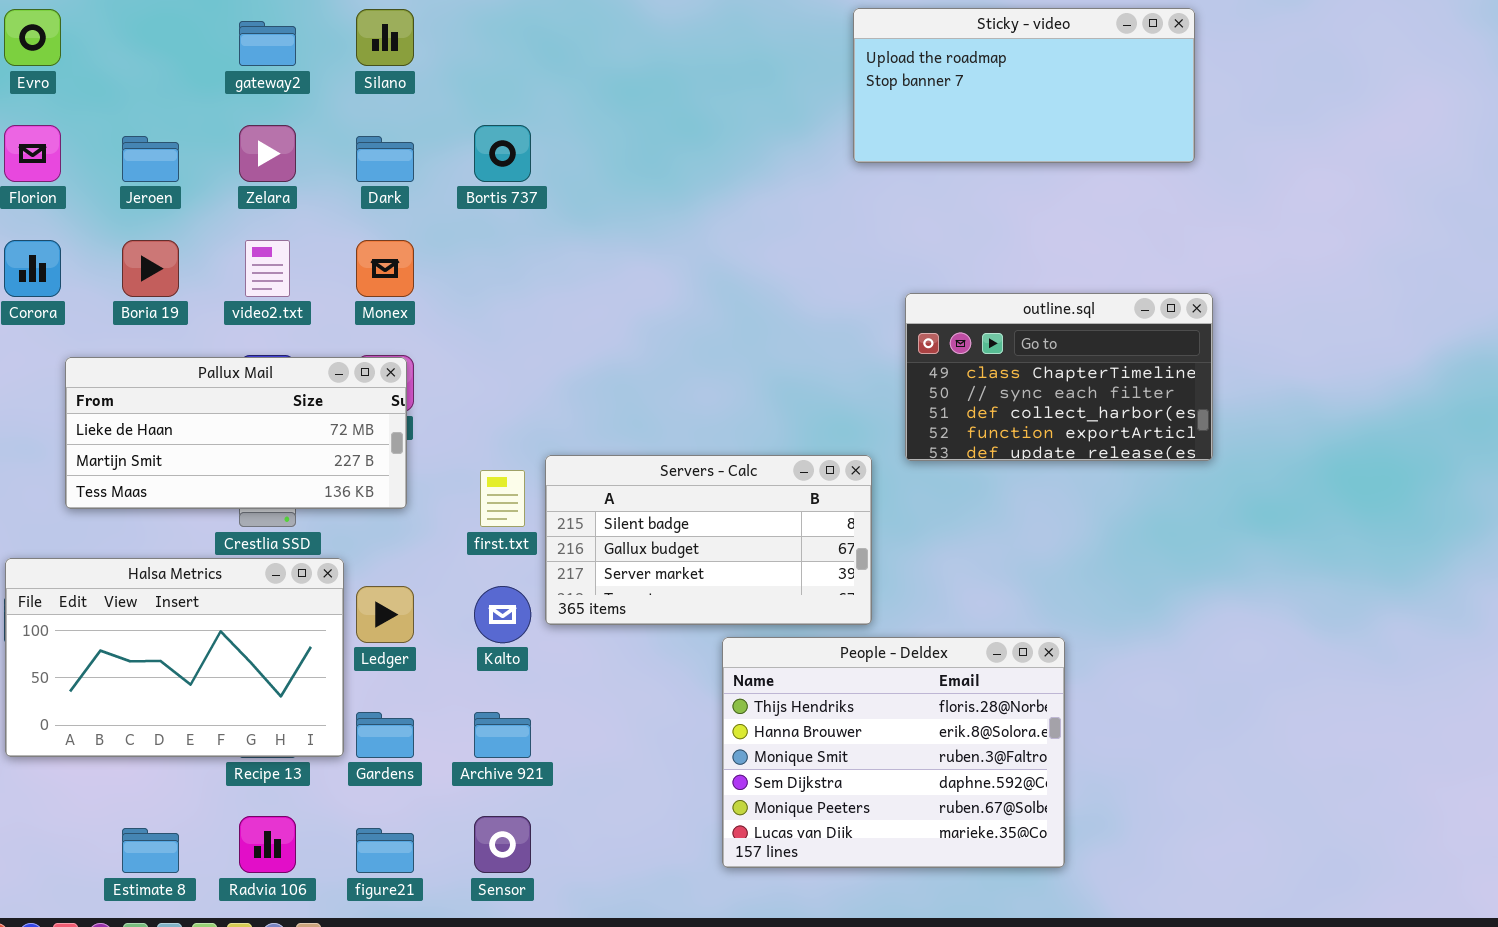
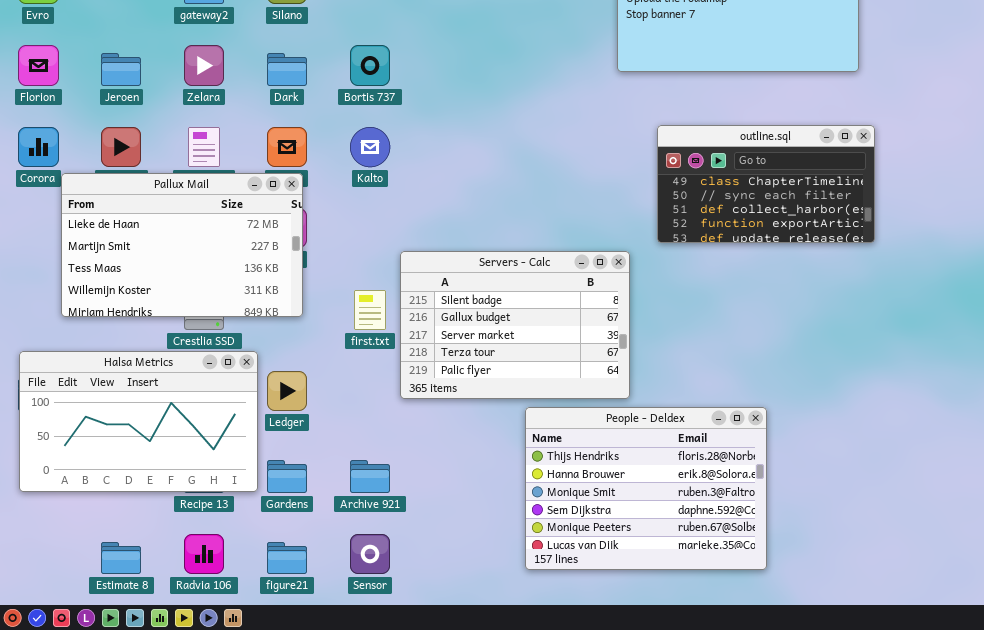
outline.sql: [905,293,1213,461] -> [657,125,875,243], moved
Pallux Mail: [65,357,407,509] -> [61,173,303,317], resized
Servers - Calc: [545,455,872,625] -> [400,251,630,399], resized
Kalto: [474,586,531,643] -> [350,127,390,167], moved

